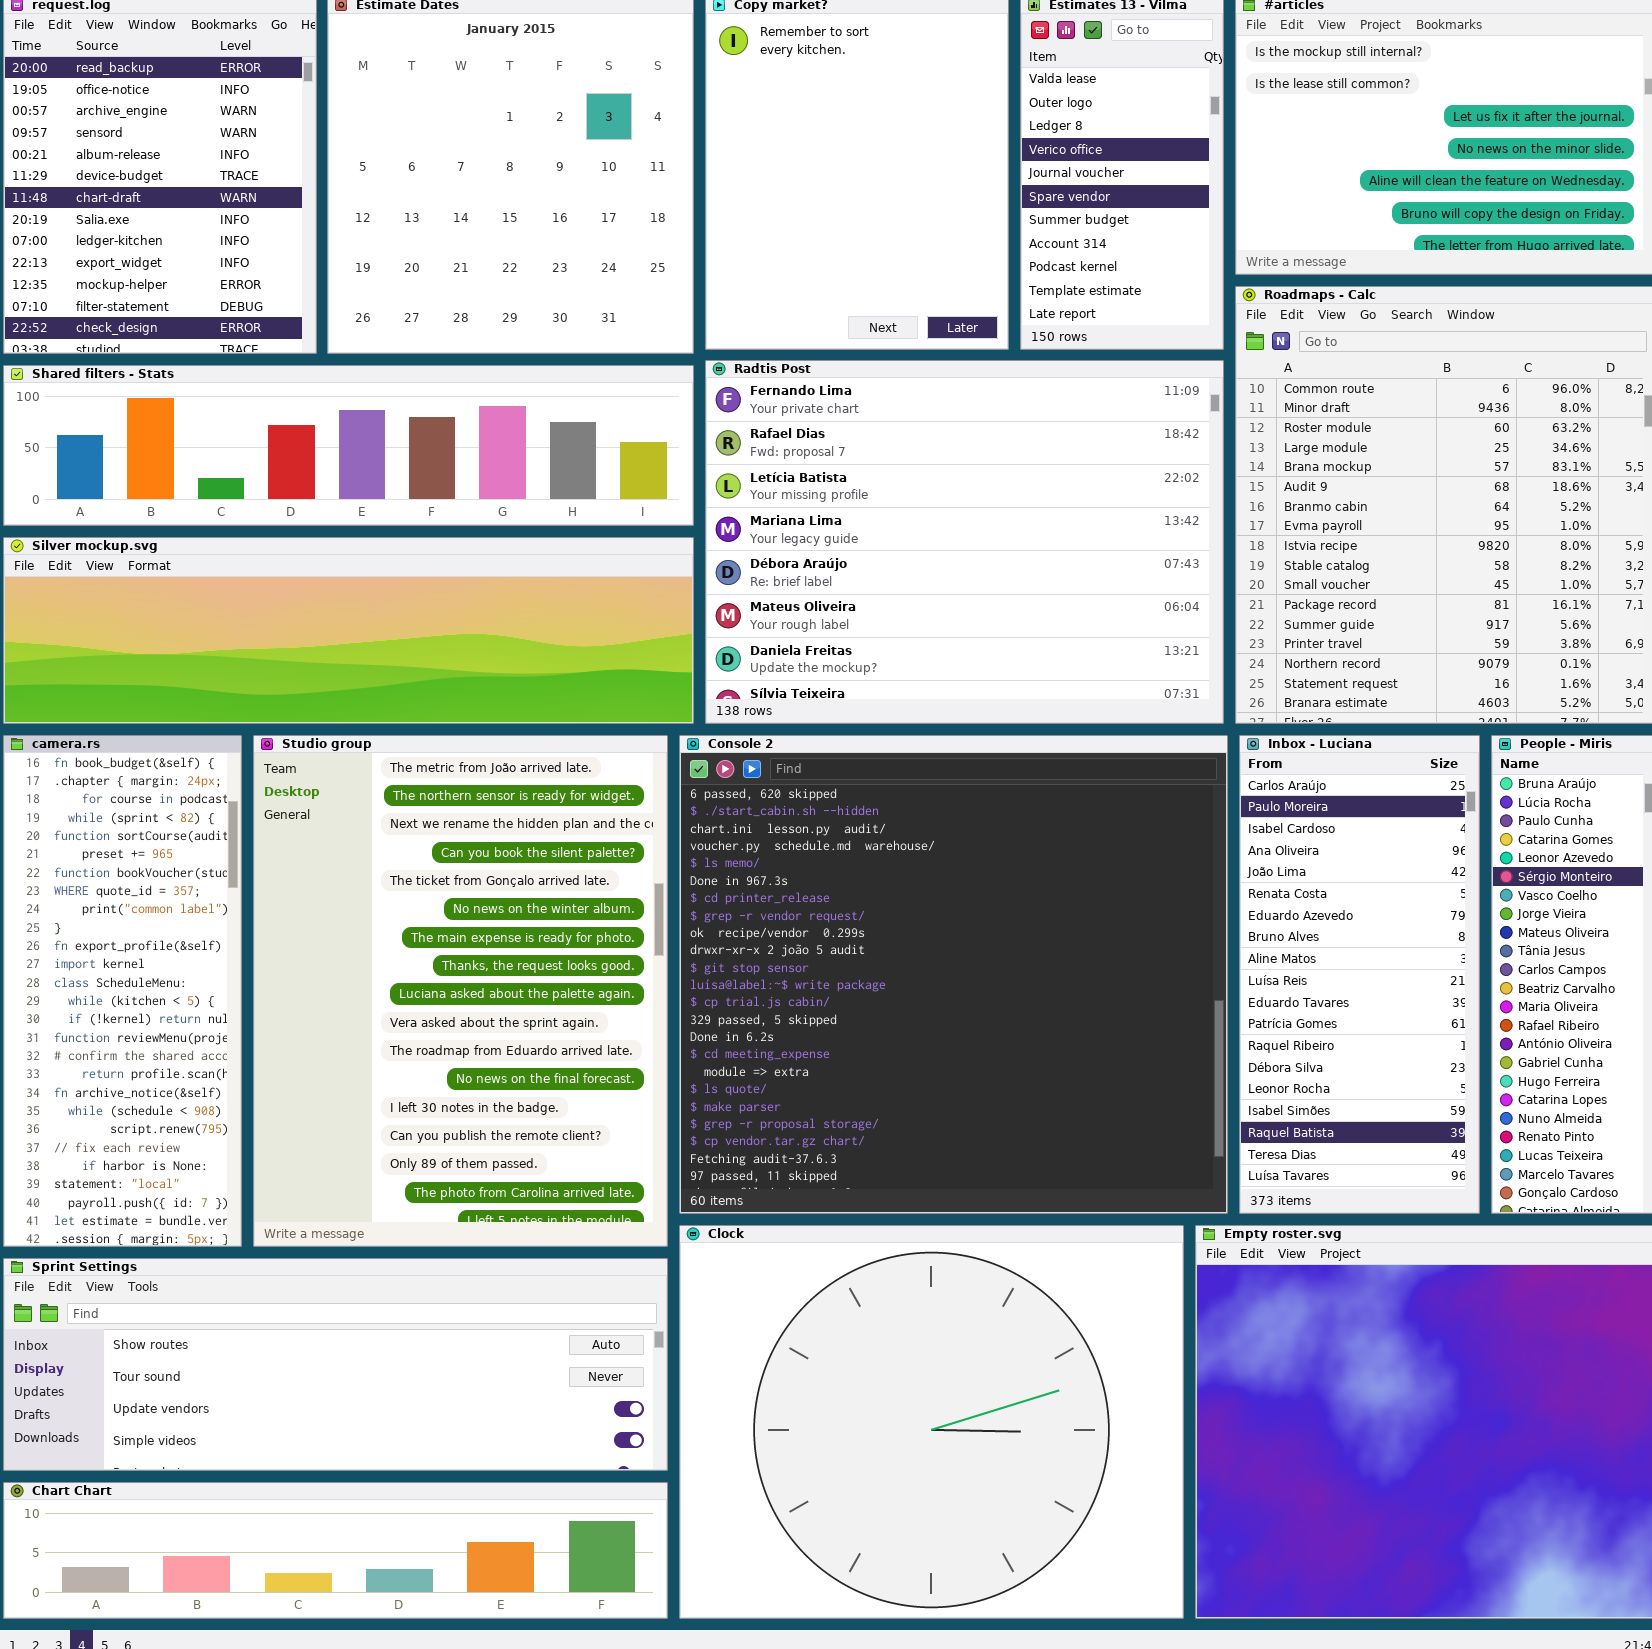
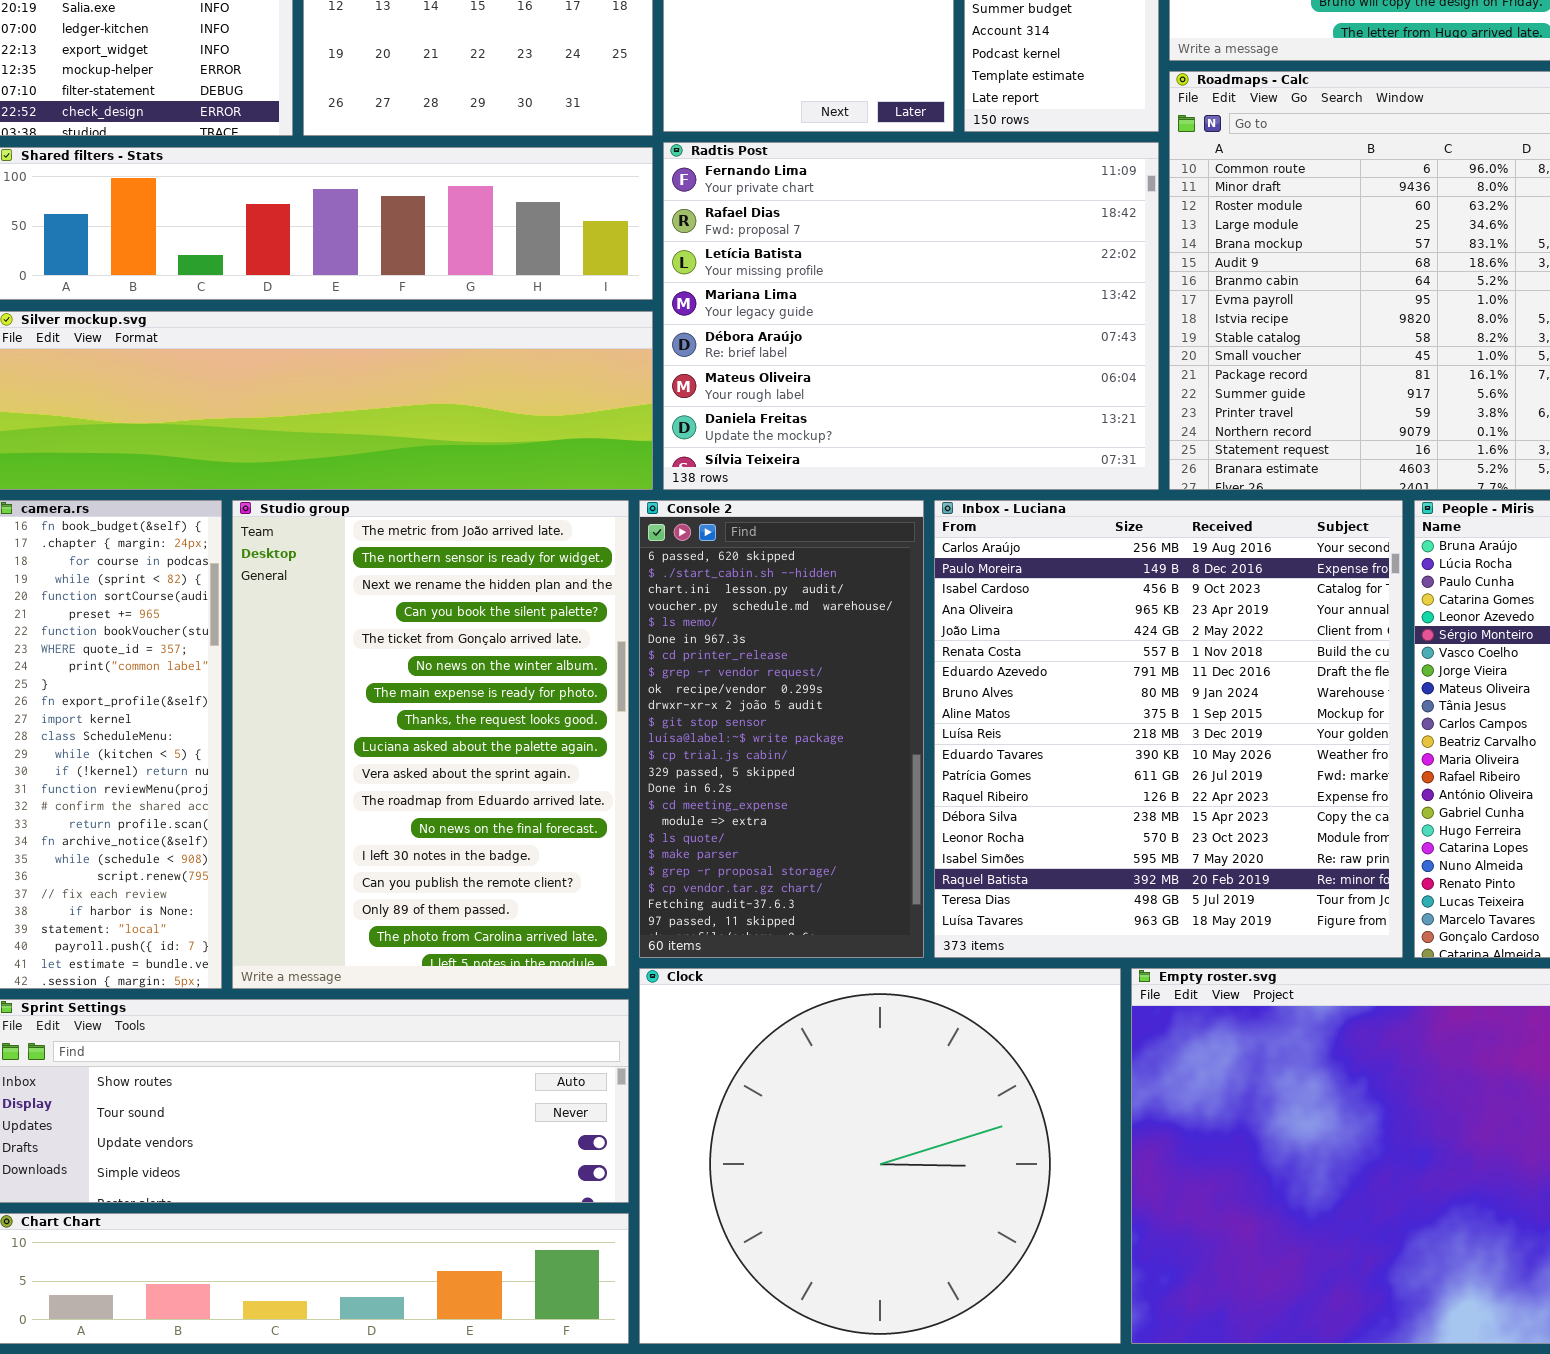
Console 2: [679,735,1228,1214] -> [639,500,924,958], resized
Inbox - Luciana: [1239,735,1480,1214] -> [934,500,1403,958], resized

